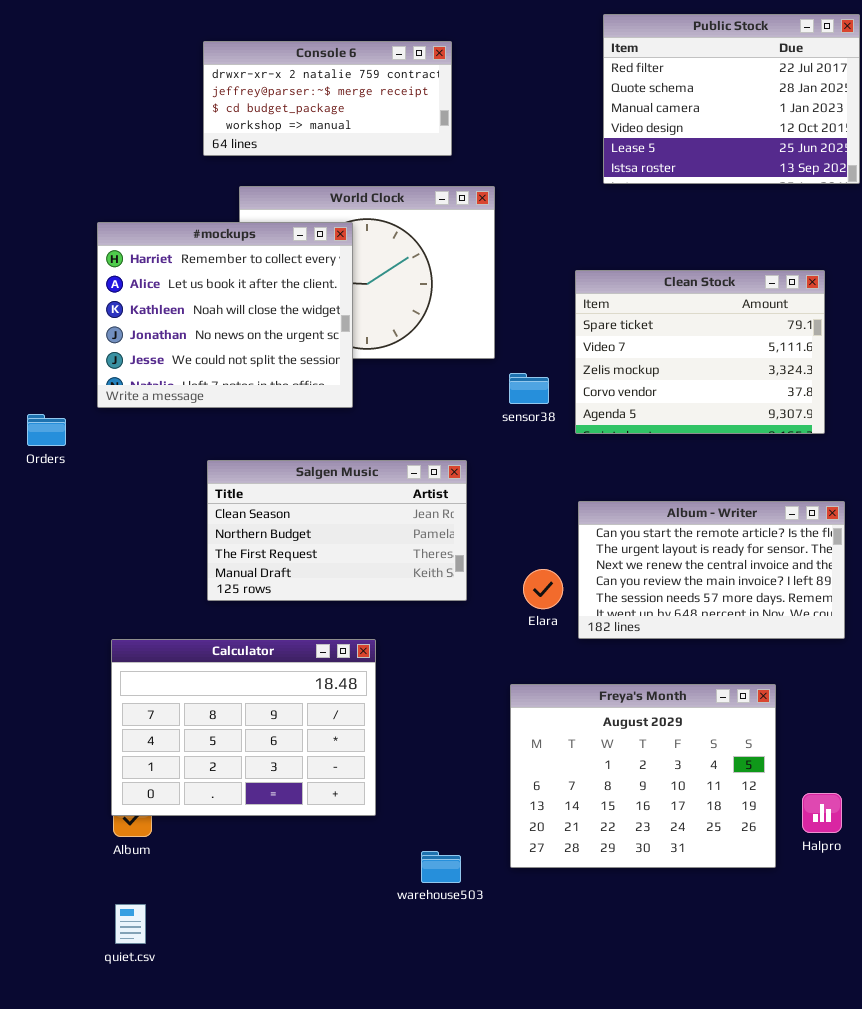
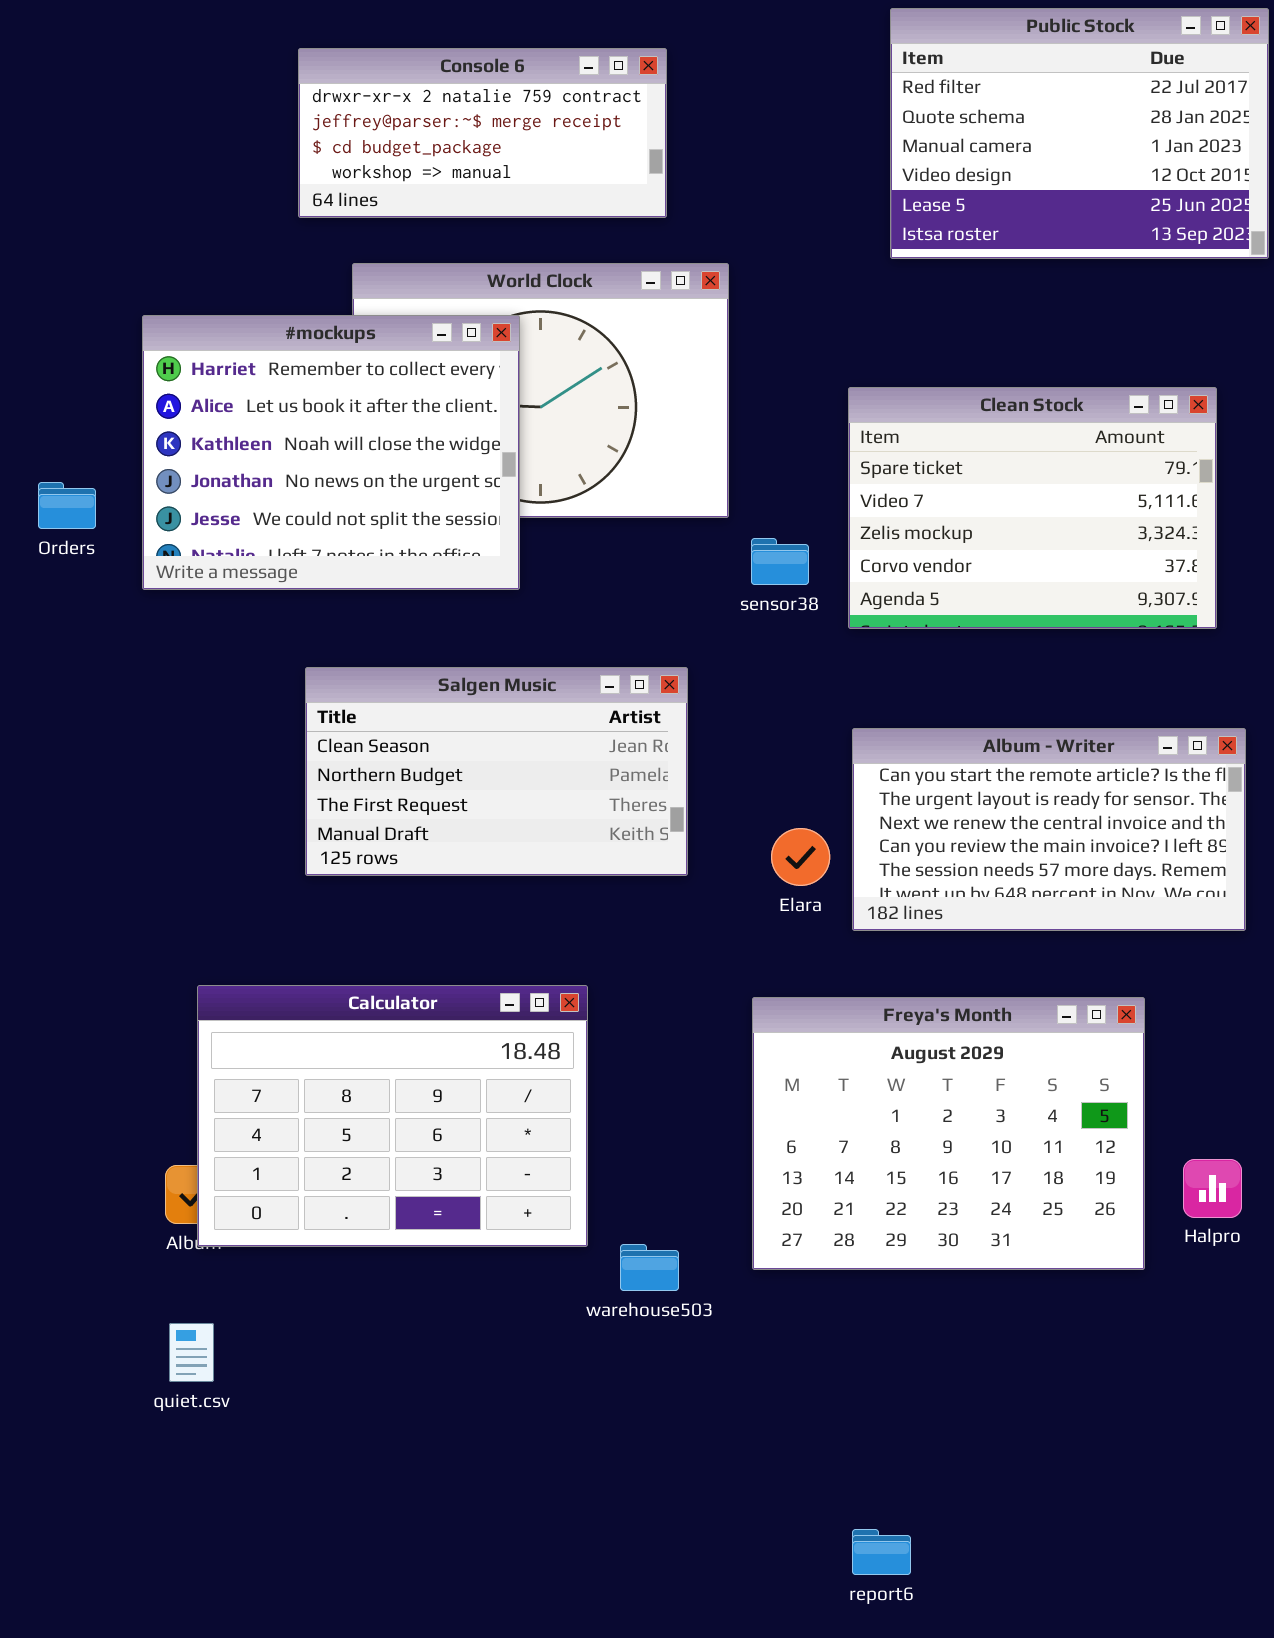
Orders: [27,414,66,446] -> [38,482,96,529], moved
Calculator: [111,639,376,816] -> [197,985,588,1247], moved

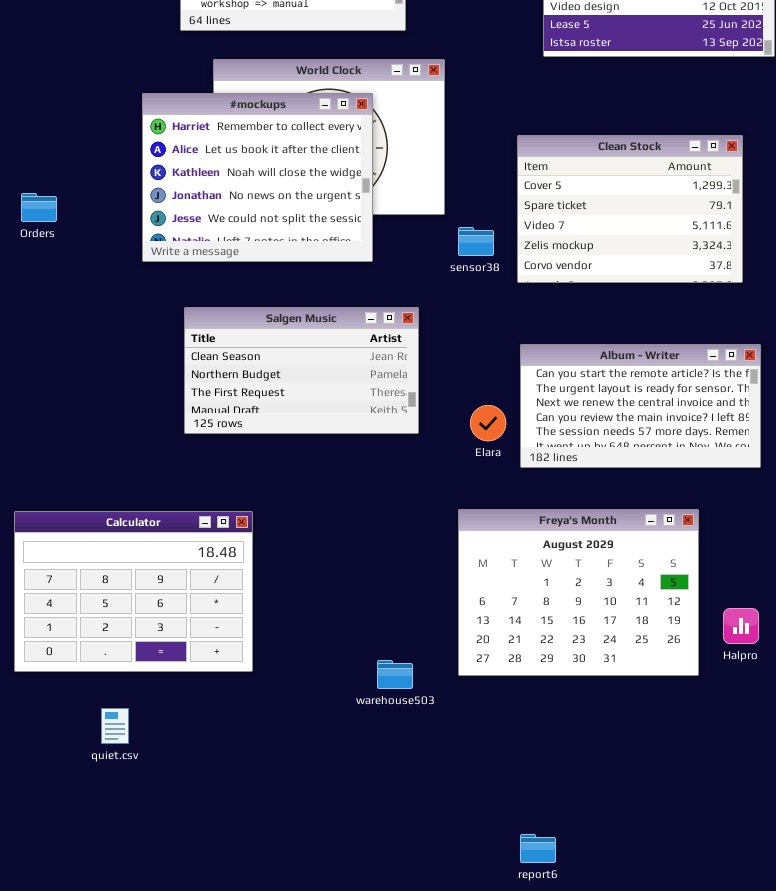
#mockups: [142,315,520,590] -> [142,93,373,262], moved
Clean Stock: [848,387,1217,629] -> [517,135,743,283], scrolled up 1 row
Calculator: [197,985,588,1247] -> [14,511,253,672], moved

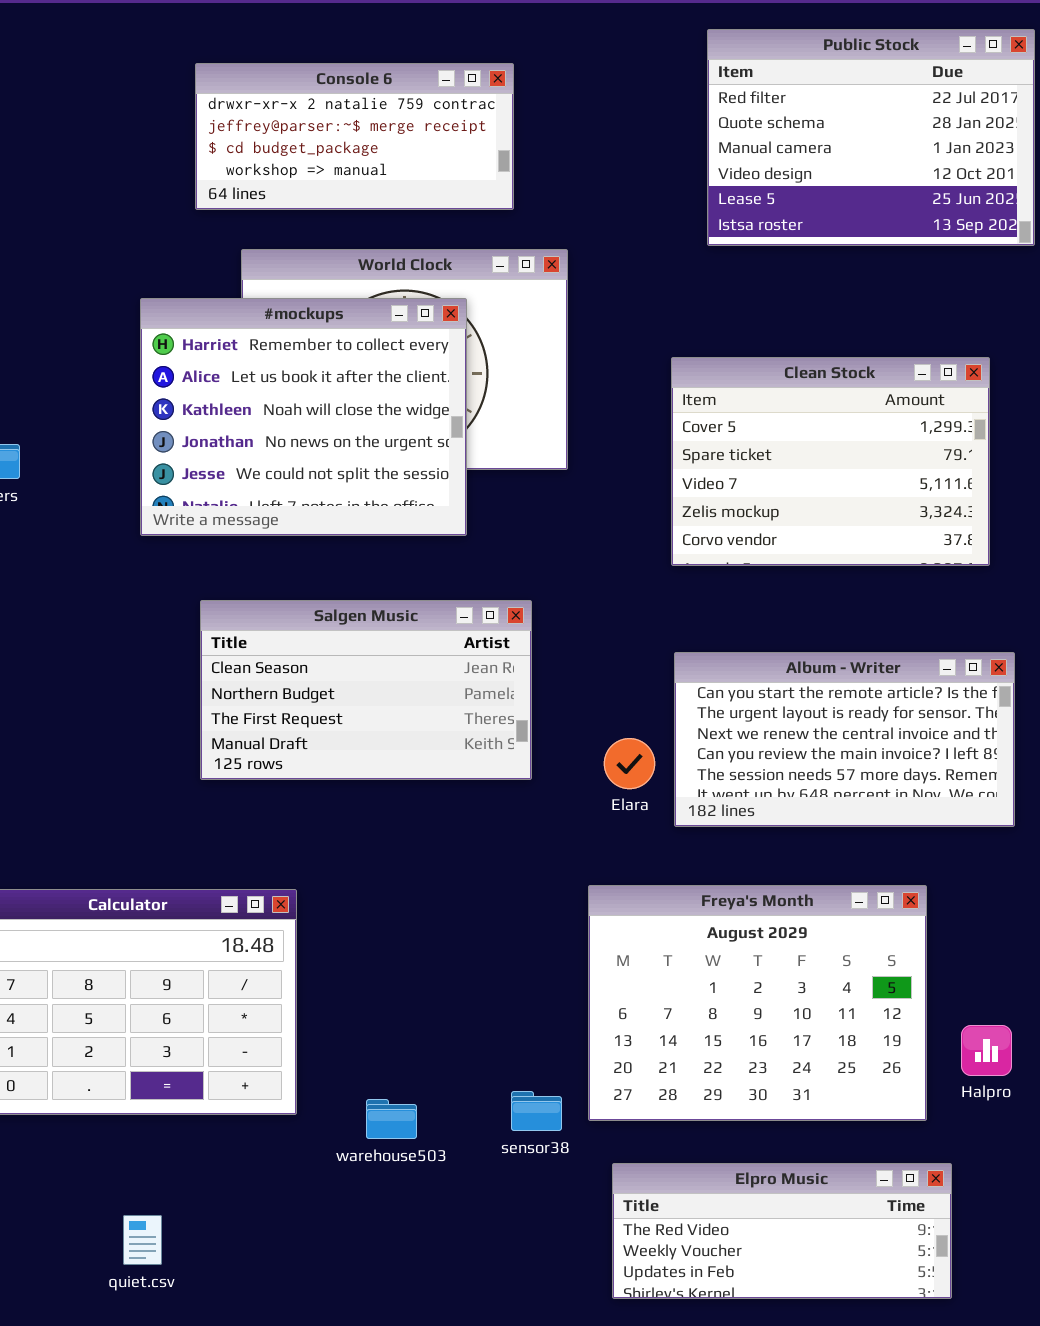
sensor38: [458,227,494,256] -> [511,1091,562,1131], moved
warehouse503: [377,660,413,689] -> [366,1099,417,1139], moved
Elpro Music: none -> [612,1163,952,1299], opened
quiet.csv: [101,708,129,744] -> [123,1215,162,1265], moved

